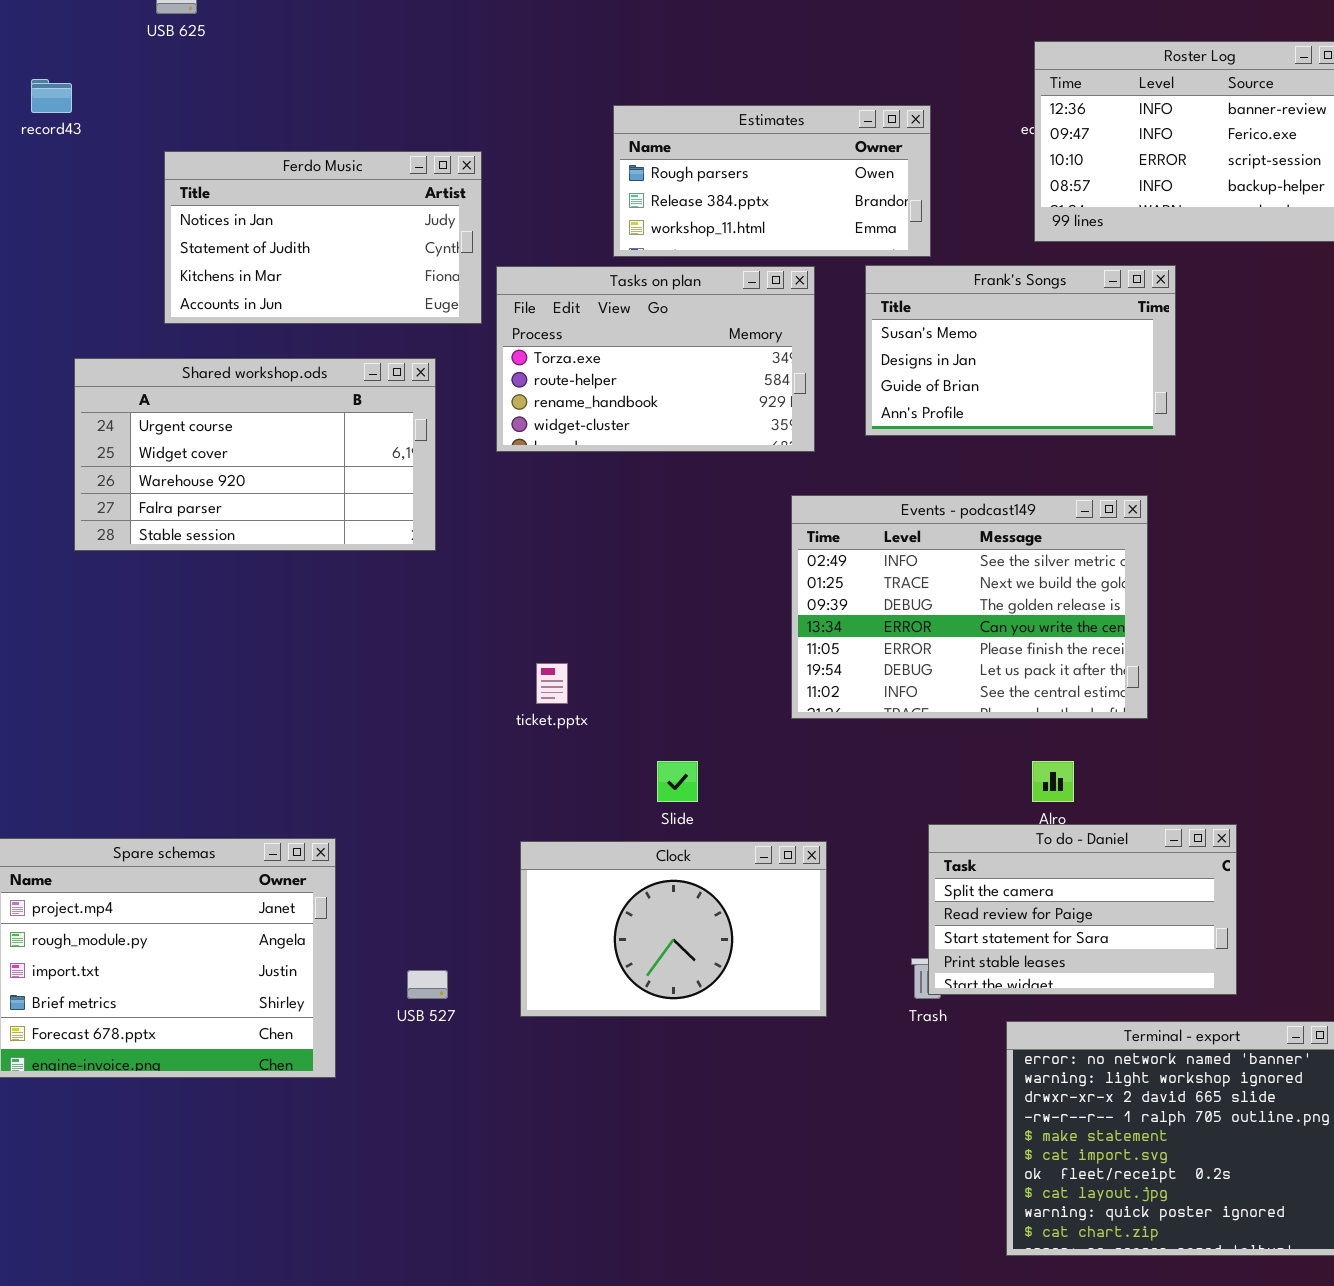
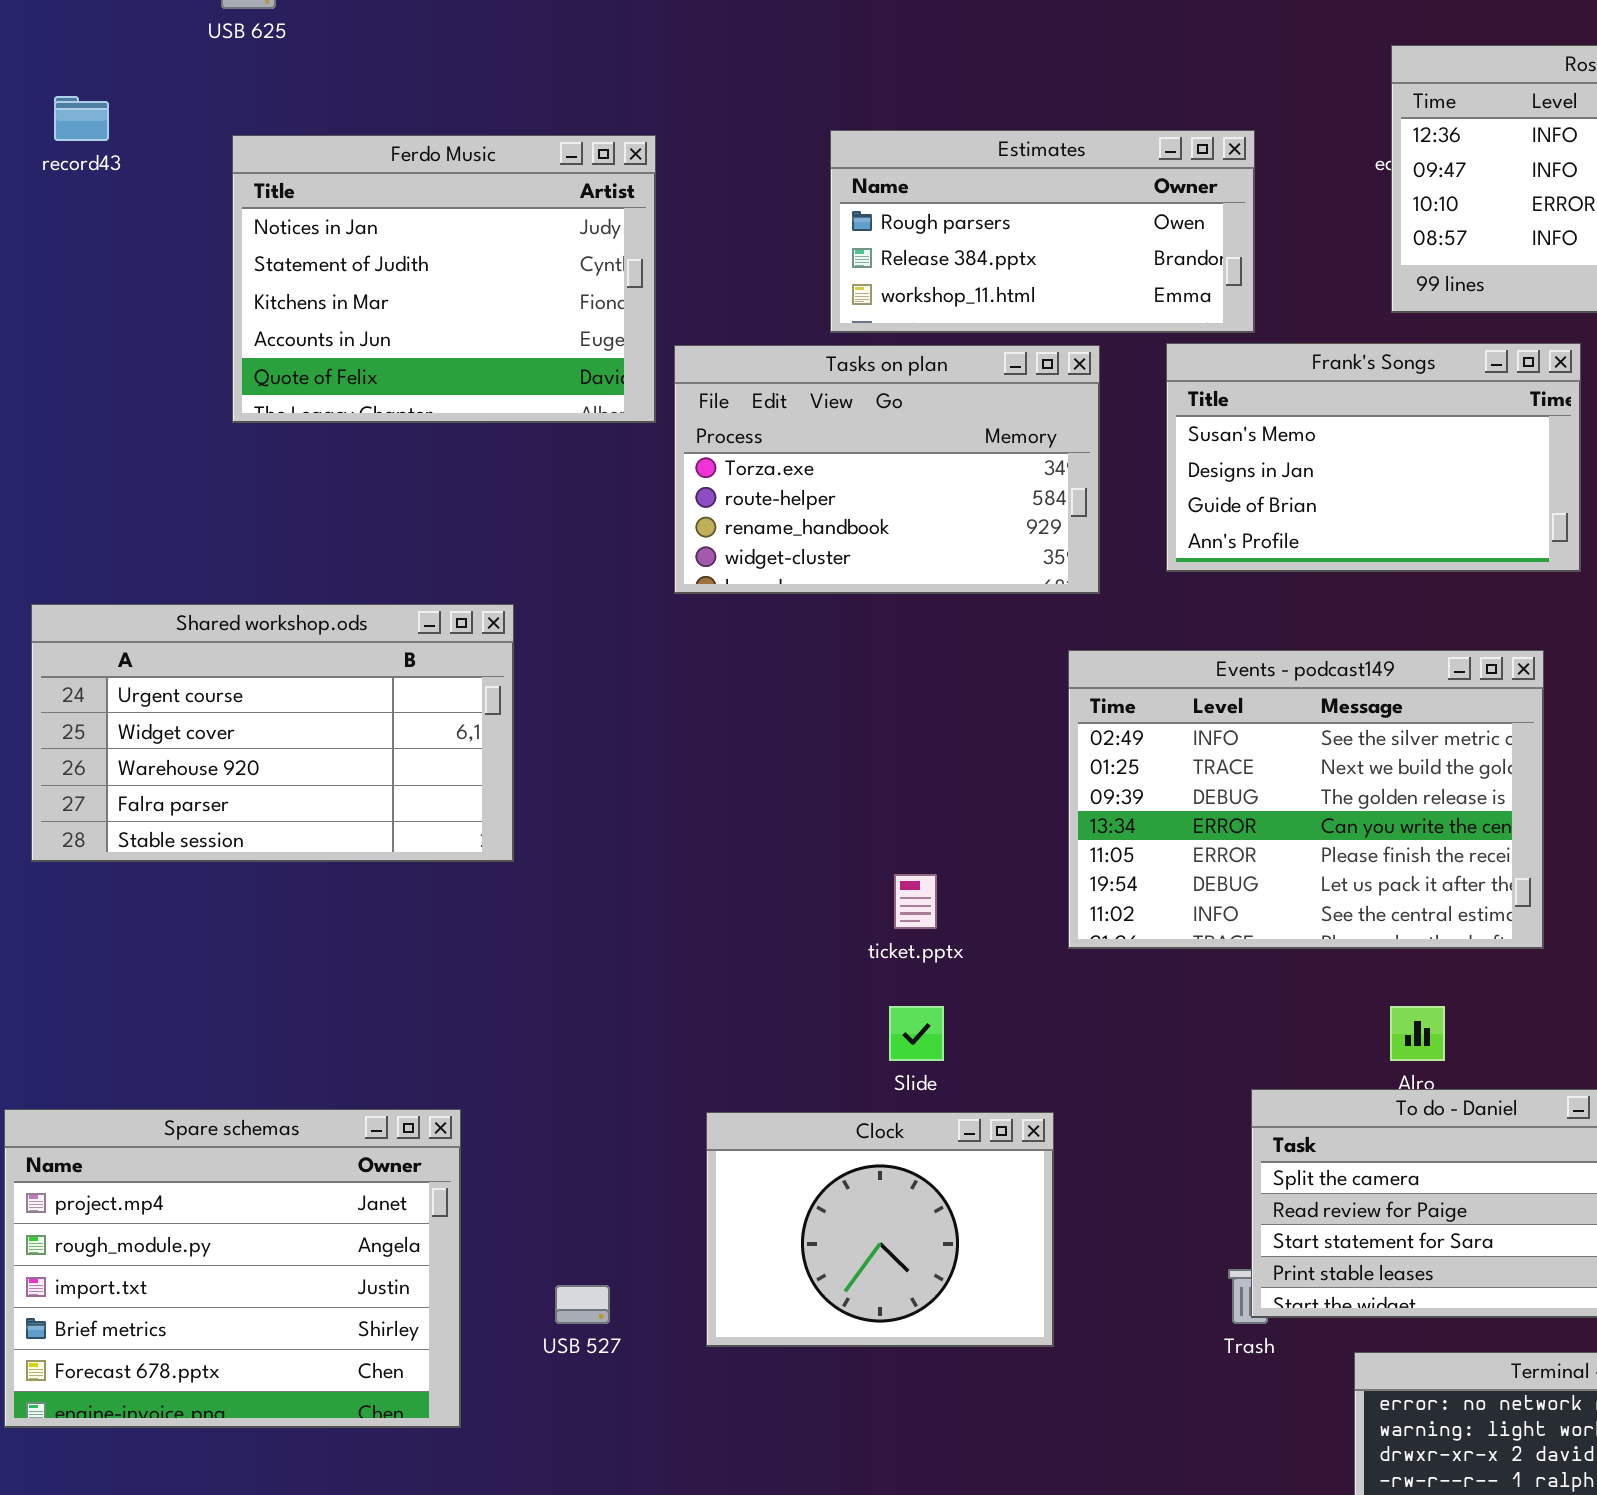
Ferdo Music: [164,151,482,324] -> [232,135,656,423], resized
Shared workshop.ods: [74,358,436,551] -> [31,604,514,862], moved
ticket.pptx: [536,663,568,704] -> [894,874,937,929], moved
Clock: [520,841,827,1017] -> [706,1112,1054,1347], resized

